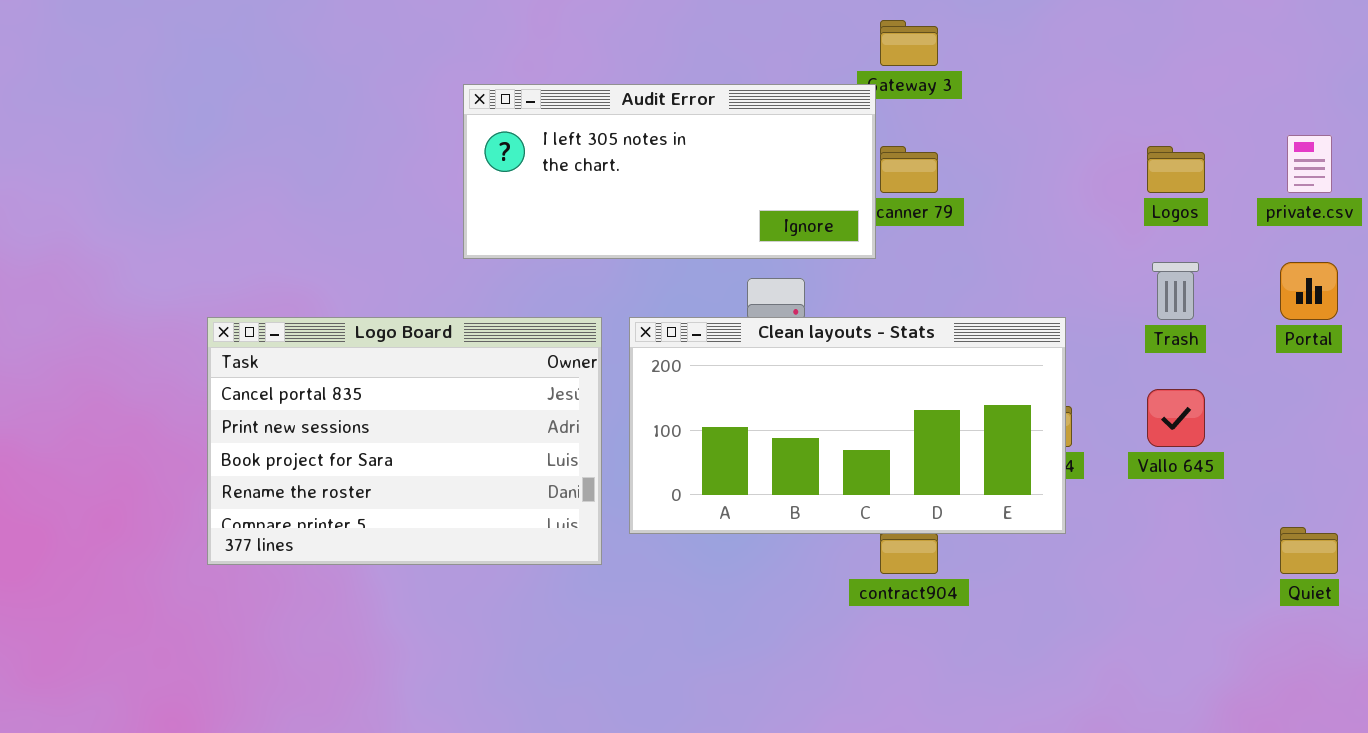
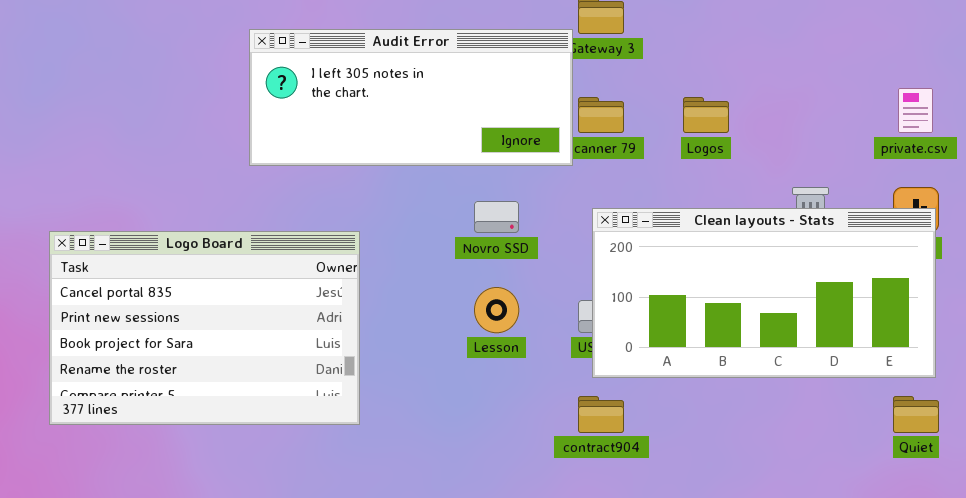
Audit Error: [463,84,876,259] -> [249,29,573,166], moved
Logos: [1147,146,1205,193] -> [683,97,729,133], moved
Clean layouts - Stats: [629,317,1066,534] -> [592,208,936,378], moved

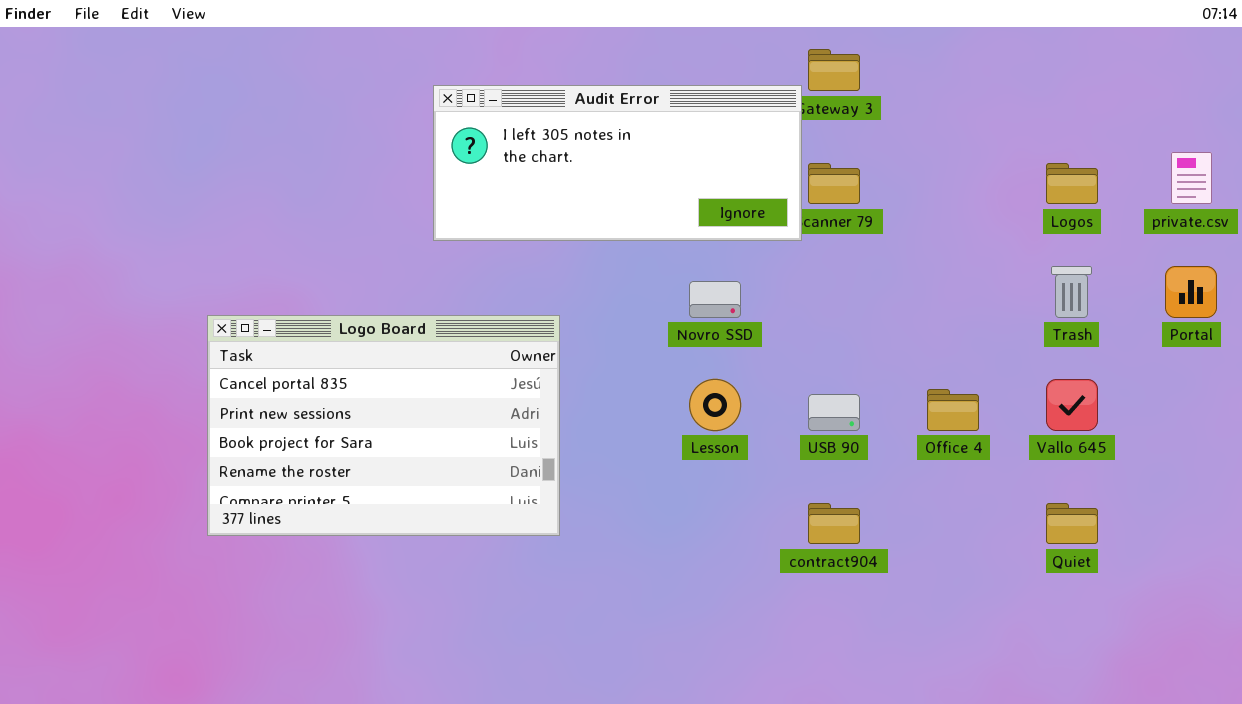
Logos: [683,97,729,133] -> [1046,163,1098,204], moved
Clean layouts - Stats: [592,208,936,378] -> none, closed
Quiet: [893,396,939,433] -> [1046,503,1098,544], moved

